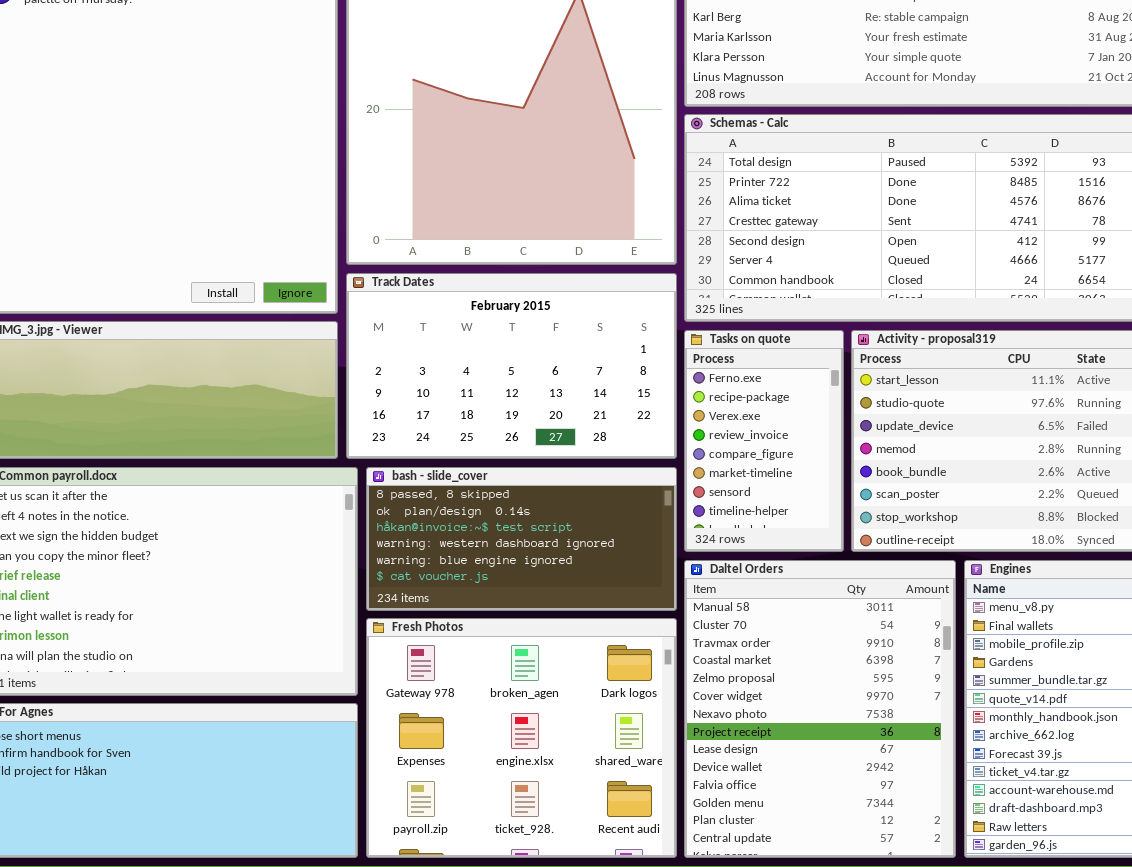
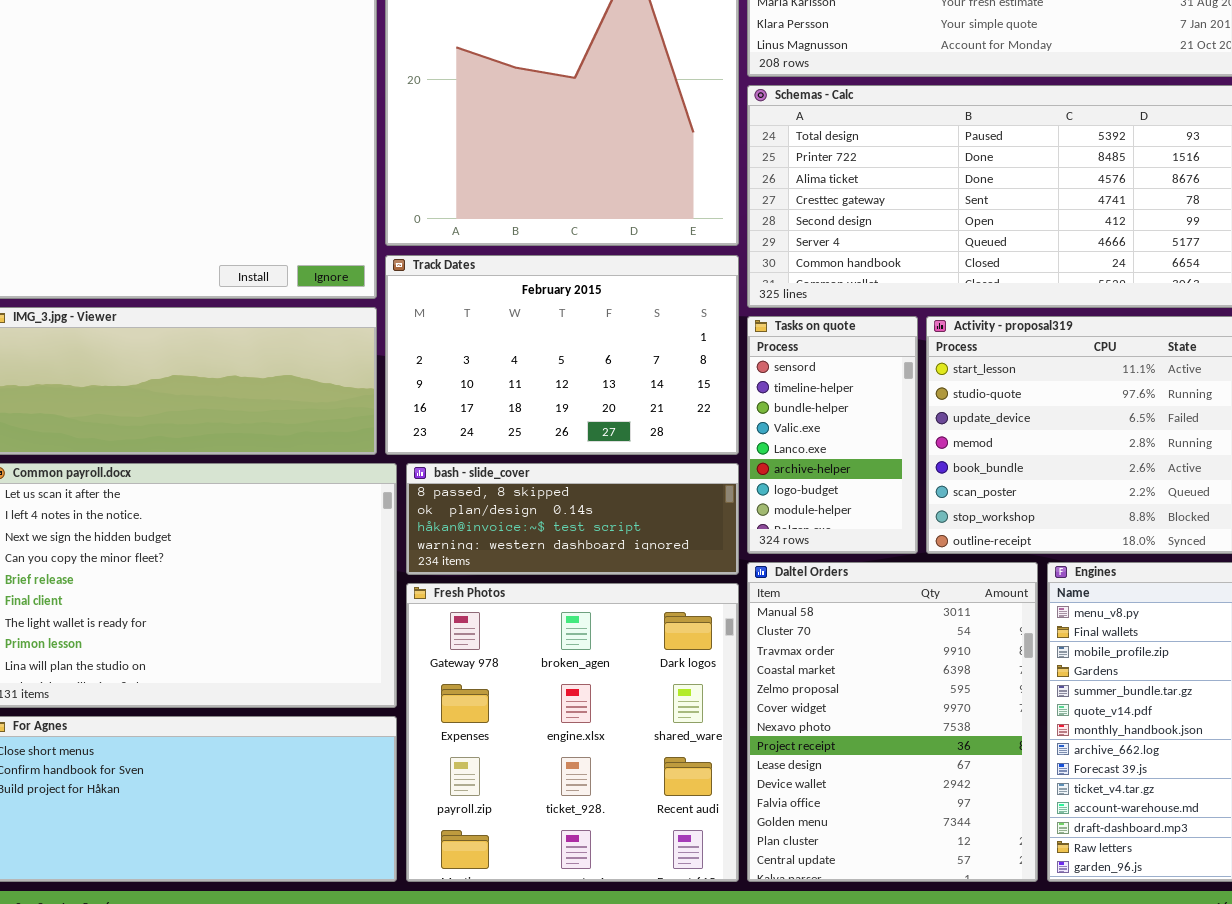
Tasks on quote: [684,330,844,552] -> [747,316,918,554], scrolled down 6 rows
bash - slide_cover: [366,467,677,611] -> [406,463,739,575], resized
Fresh Photos: [366,618,677,858] -> [406,583,739,882], resized

